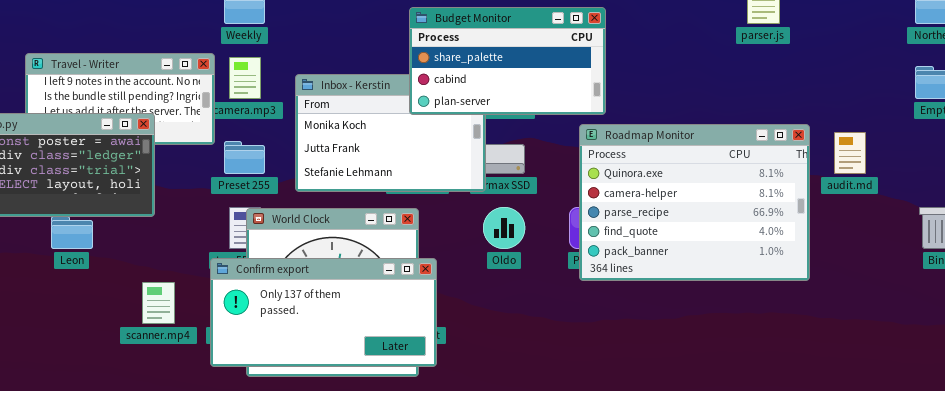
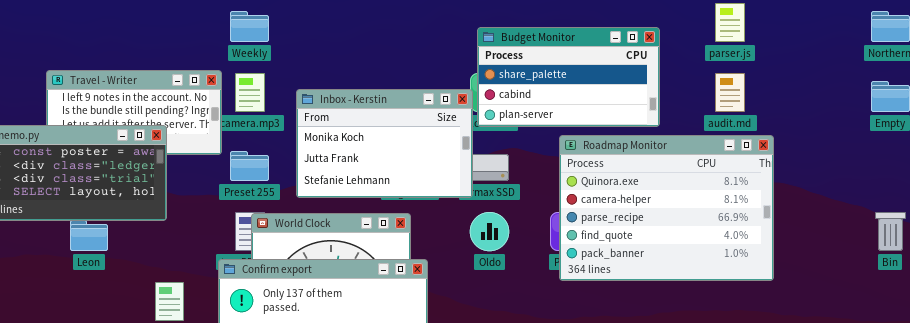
Budget Monitor: [409,7,606,115] -> [477,27,660,127], moved
audit.md: [834,132,866,174] -> [715,73,745,112], moved

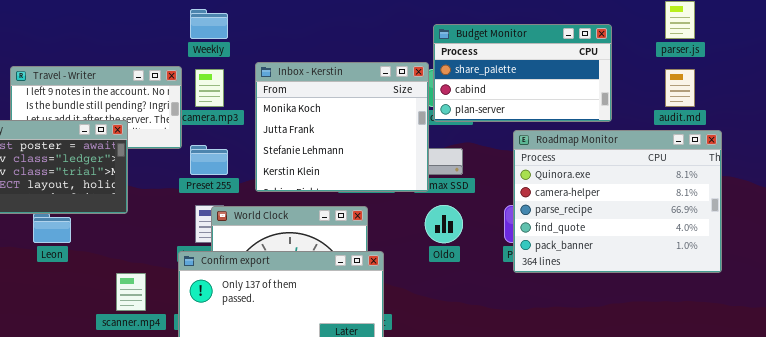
Inbox - Kerstin: [296,89,473,198] -> [255,62,429,192], resized

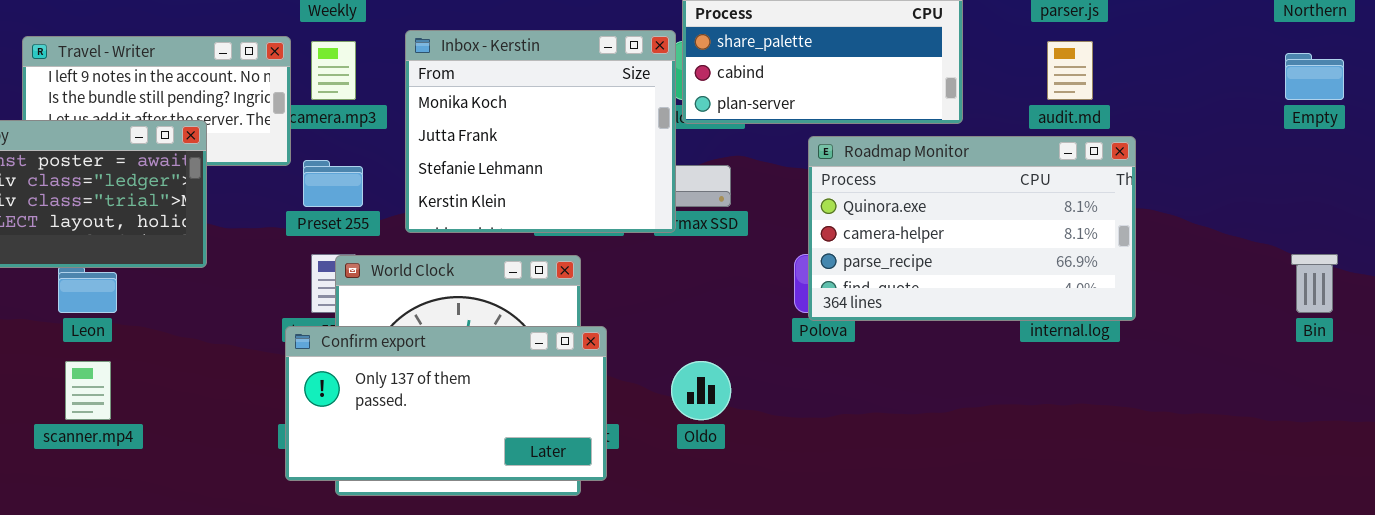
Roadmap Monitor: [513,130,722,273] -> [808,136,1136,321], resized
Oldo: [425,205,463,243] -> [671,361,731,420], moved
scanner.mp4: [116,273,146,311] -> [65,361,111,420], moved

